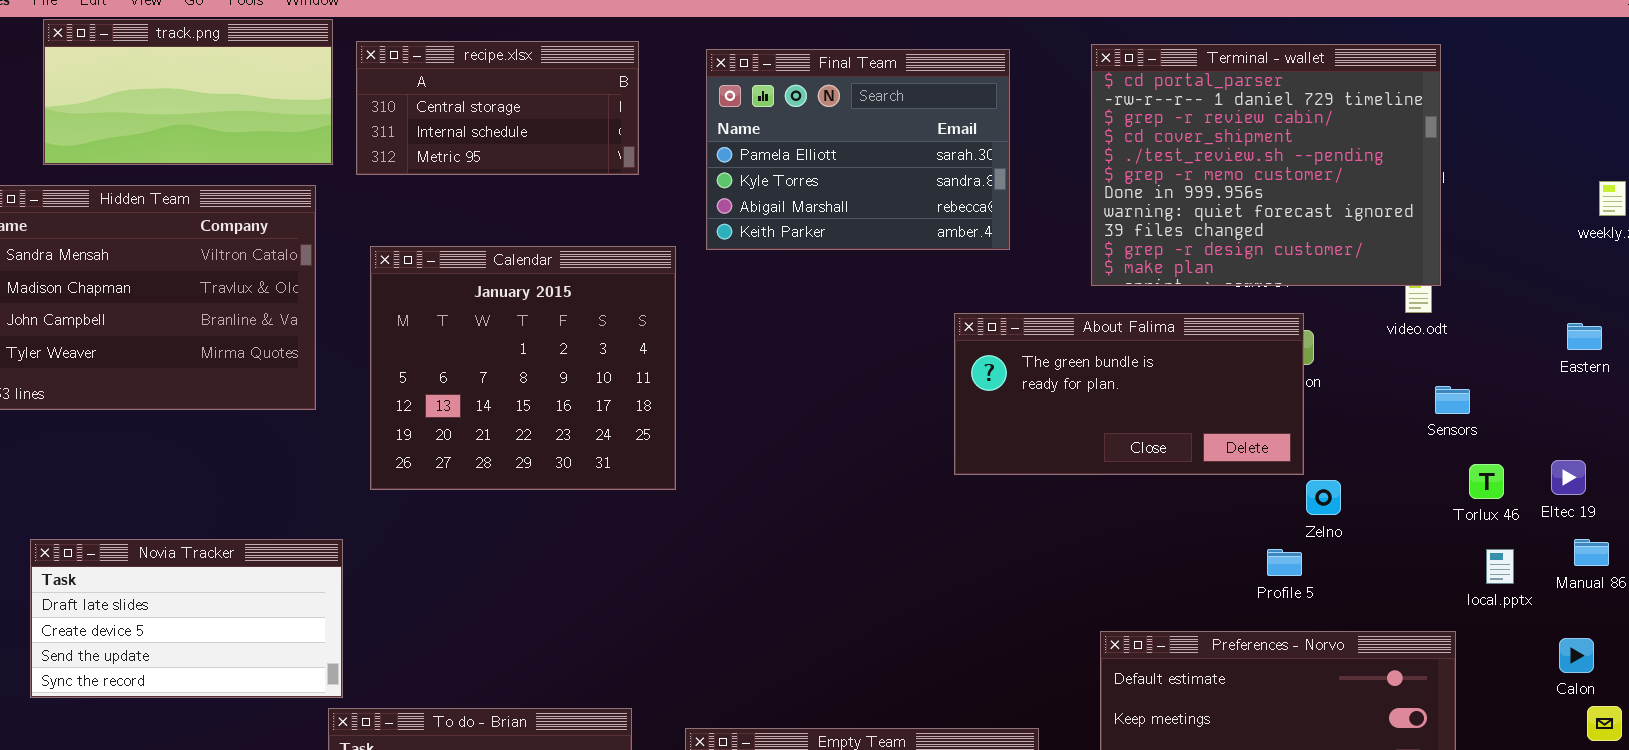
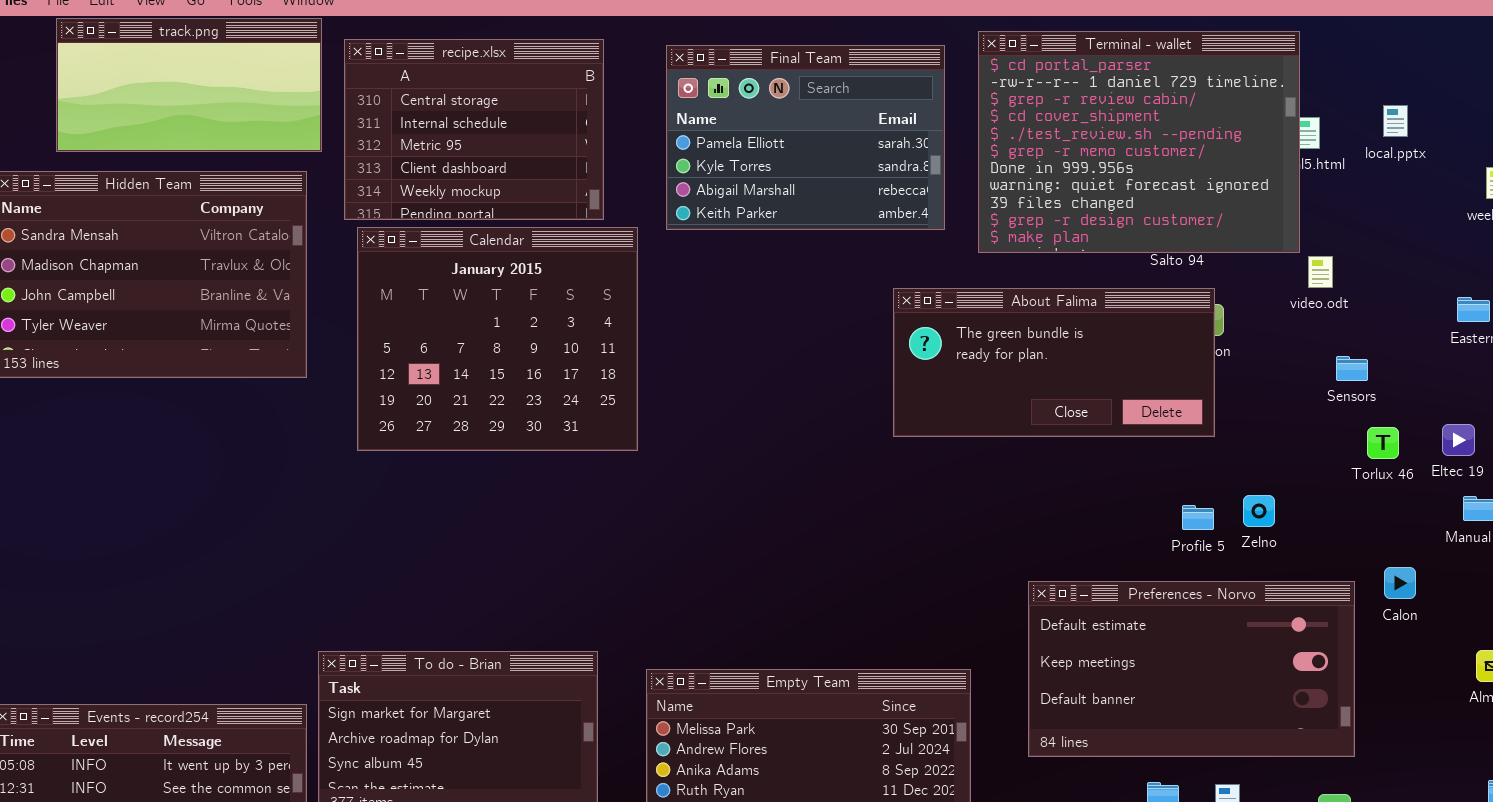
recipe.xlsx: [356,41,639,175] -> [344,39,604,220], resized
Terminal - wallet: [1091,44,1441,286] -> [978,31,1300,253], moved
Zelno: [1306,480,1341,515] -> [1243,495,1275,527], moved
Novia Tracker: [30,539,343,698] -> none, closed
local.pptx: [1486,549,1514,584] -> [1383,105,1408,137], moved
Calon: [1559,638,1594,673] -> [1384,567,1416,599], moved

